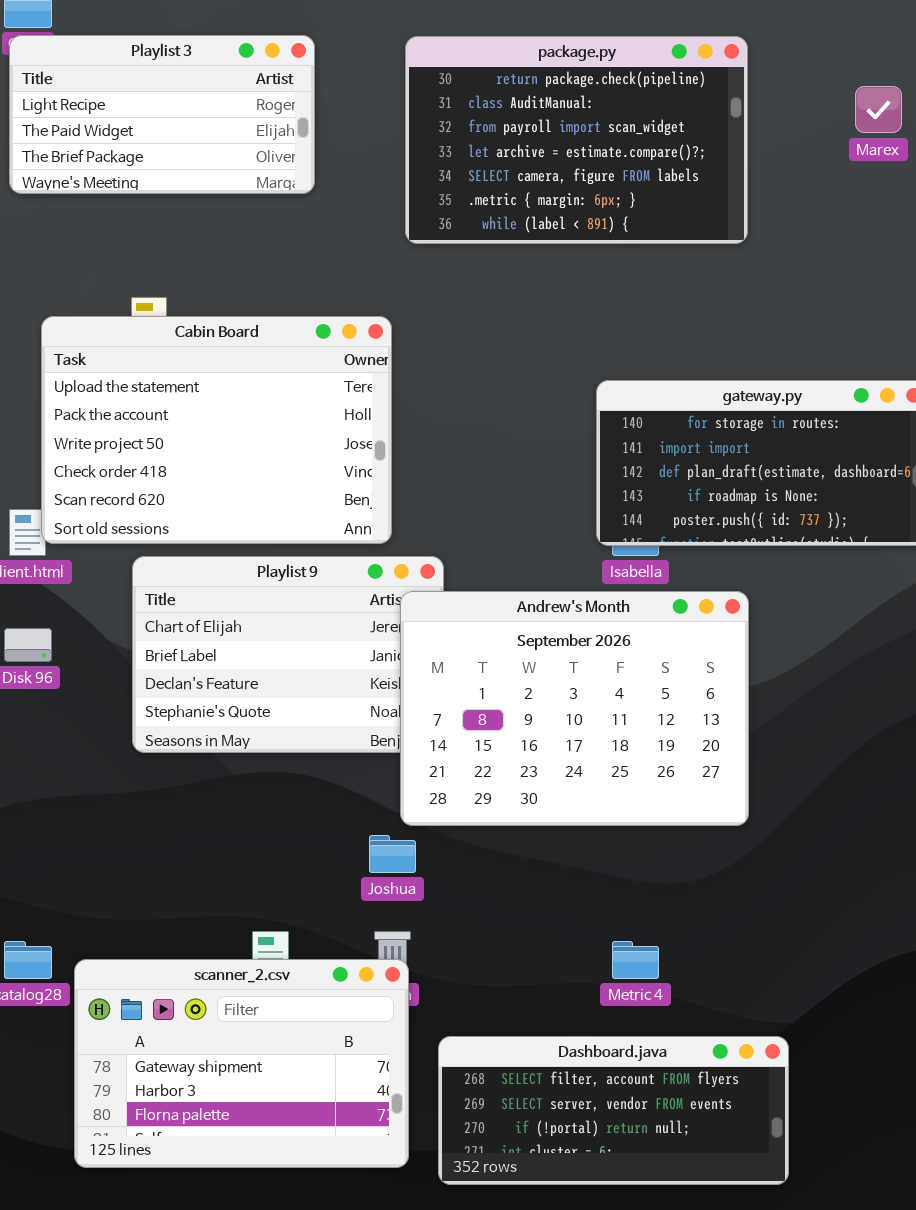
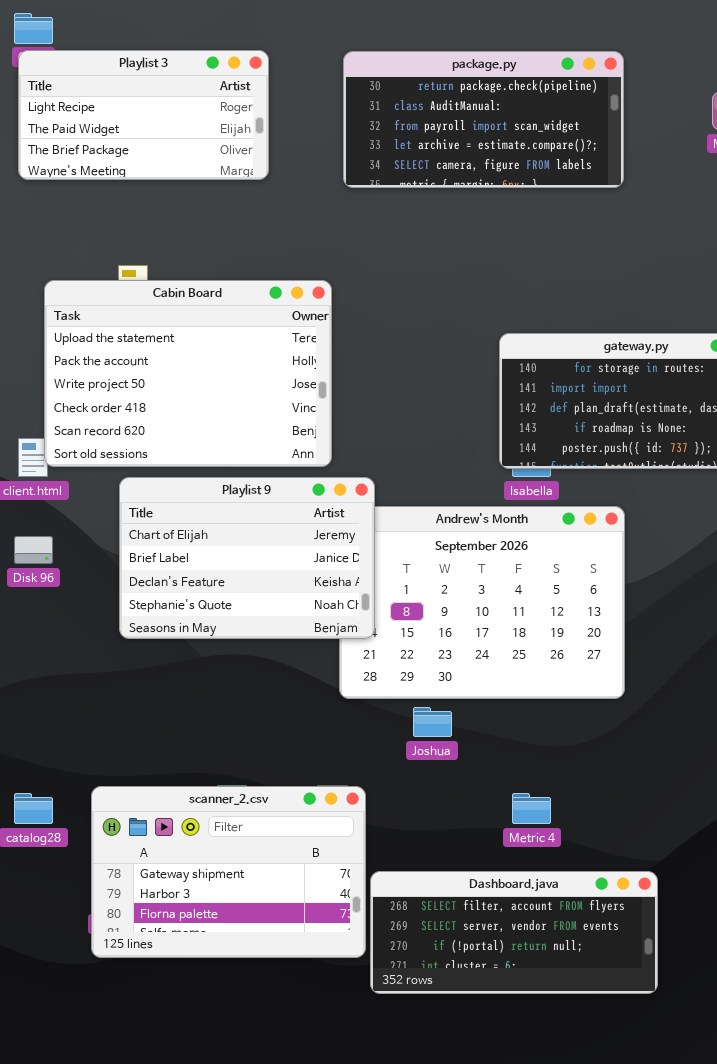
package.py: [405,36,748,244] -> [343,51,624,188], resized
Playlist 9: [132,556,444,753] -> [119,477,375,639], raised
Joshua: [369,835,416,873] -> [413,707,452,737], moved
scanner_2.csv: [74,959,409,1168] -> [91,786,366,958], moved

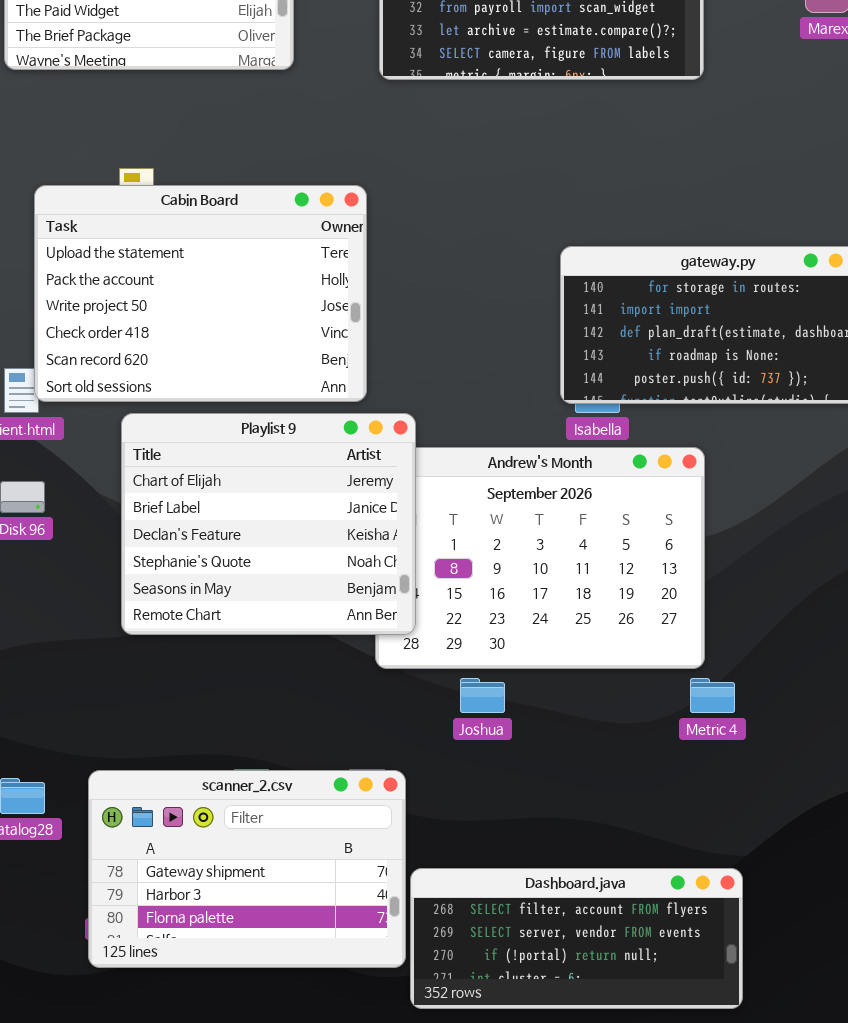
Playlist 9: [119,477,375,639] -> [121,413,416,635], resized
Metric 4: [512,793,551,824] -> [690,678,735,713], moved

